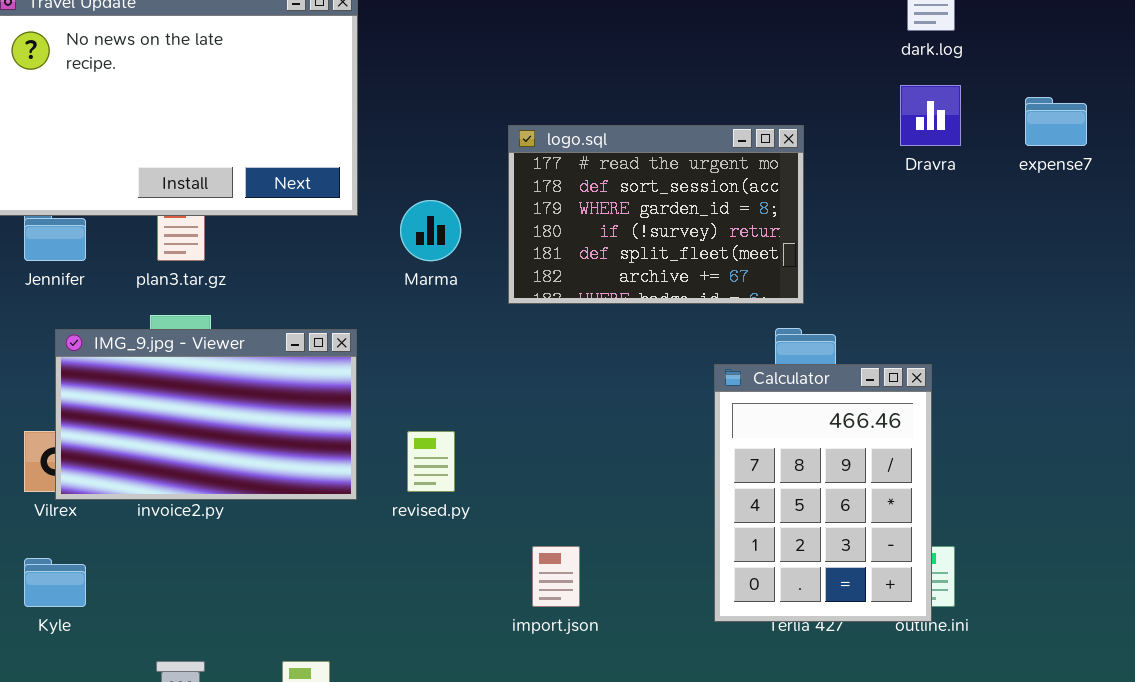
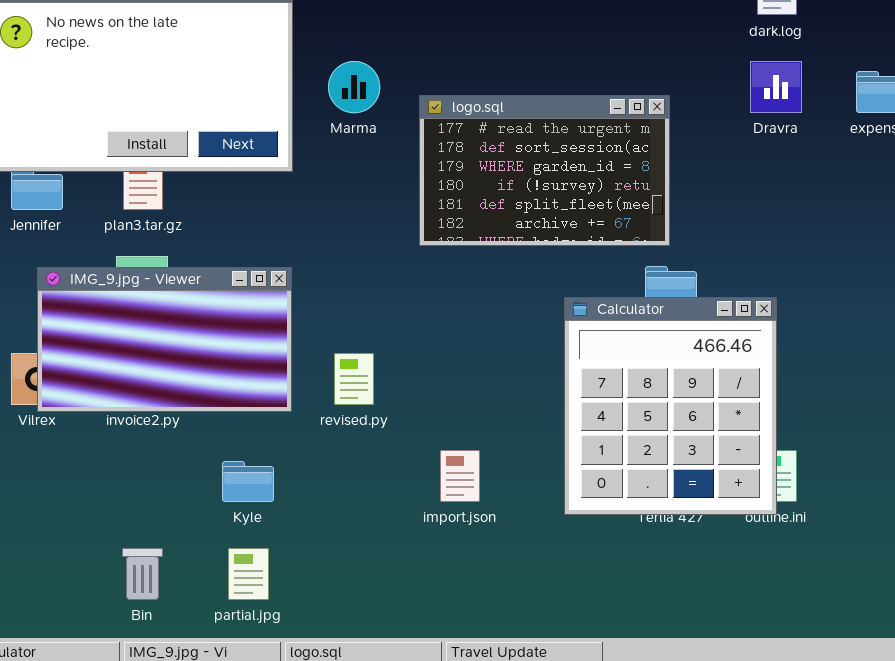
Marma: [400,200,461,261] -> [328,61,380,113], moved
Calculator: [714,364,932,622] -> [564,297,777,515], resized
Kyle: [24,558,86,607] -> [222,461,274,502], moved

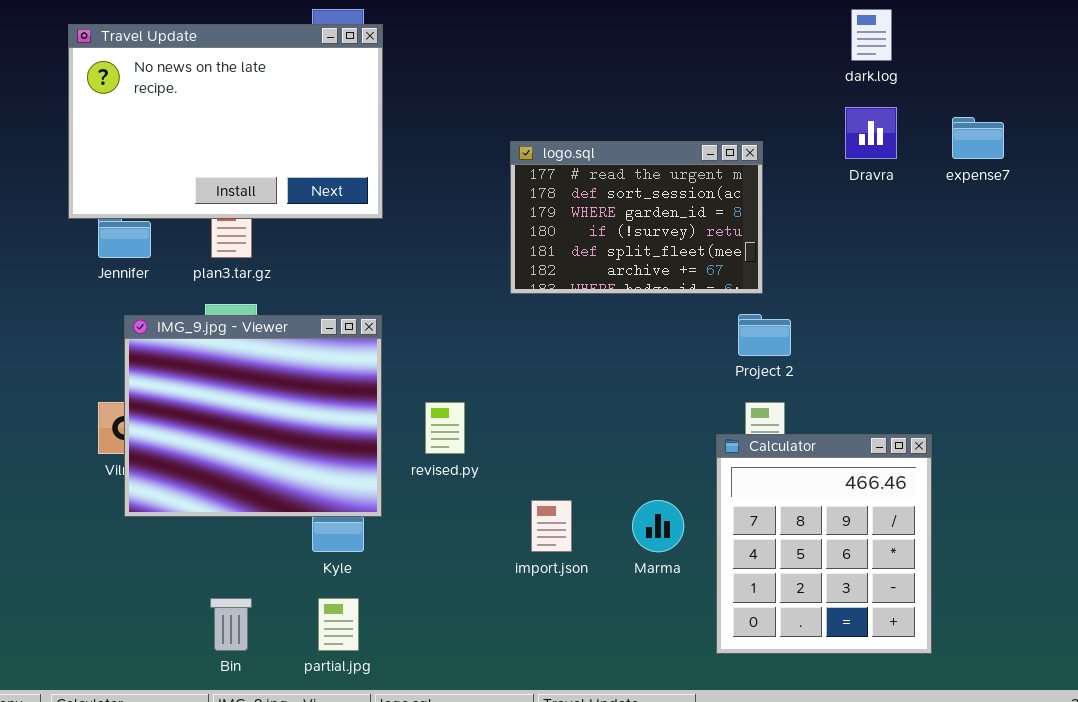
Marma: [328,61,380,113] -> [632,500,684,552], moved
IMG_9.jpg - Viewer: [37,267,292,412] -> [124,315,382,517], resized
Calculator: [564,297,777,515] -> [716,434,932,654], moved

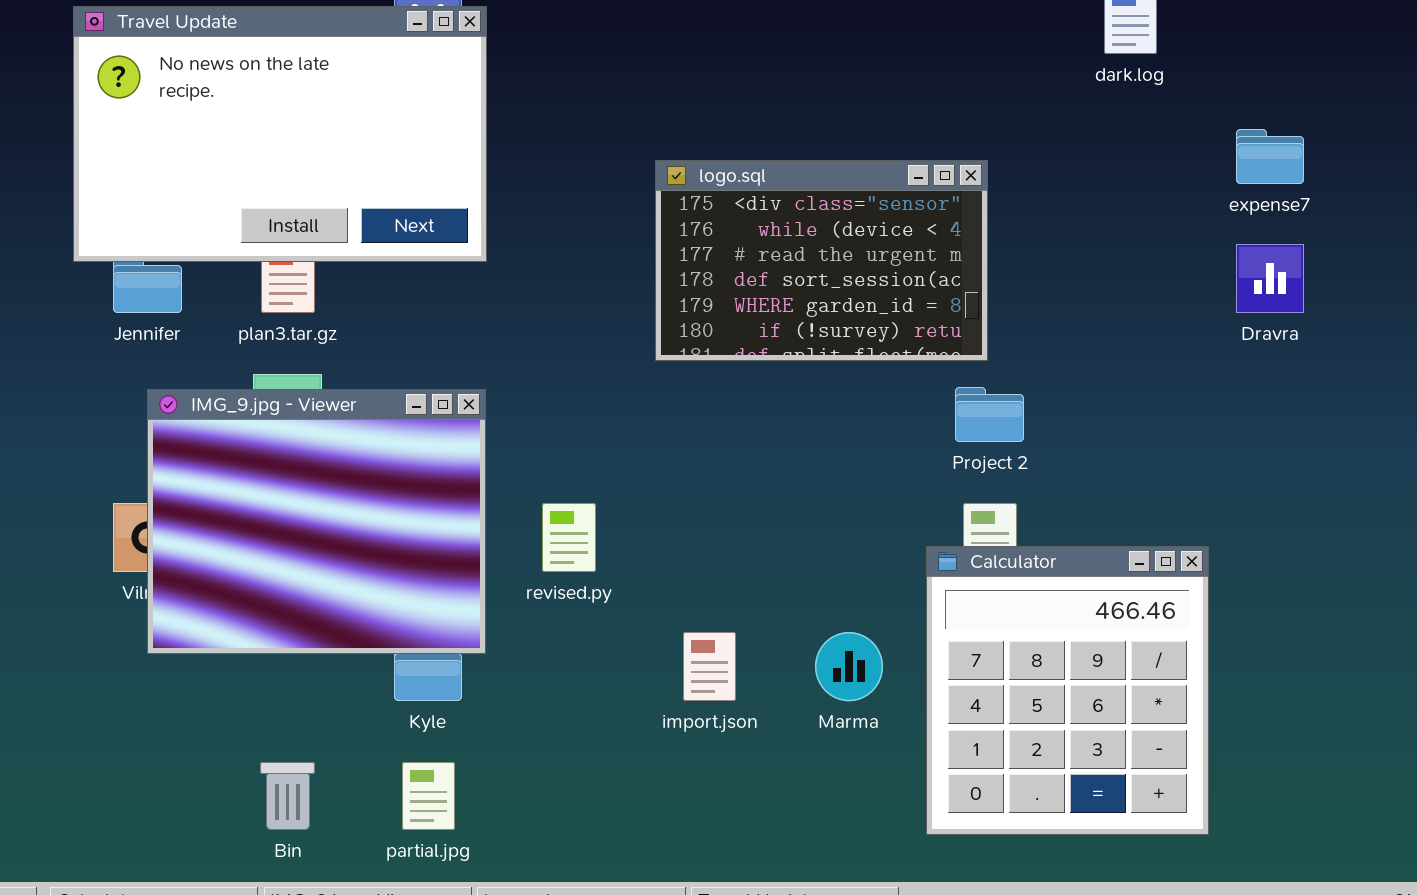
Dravra: [845,107,897,159] -> [1236,244,1304,313], moved
logo.sql: [510,141,763,294] -> [655,160,988,361], scrolled up 2 rows

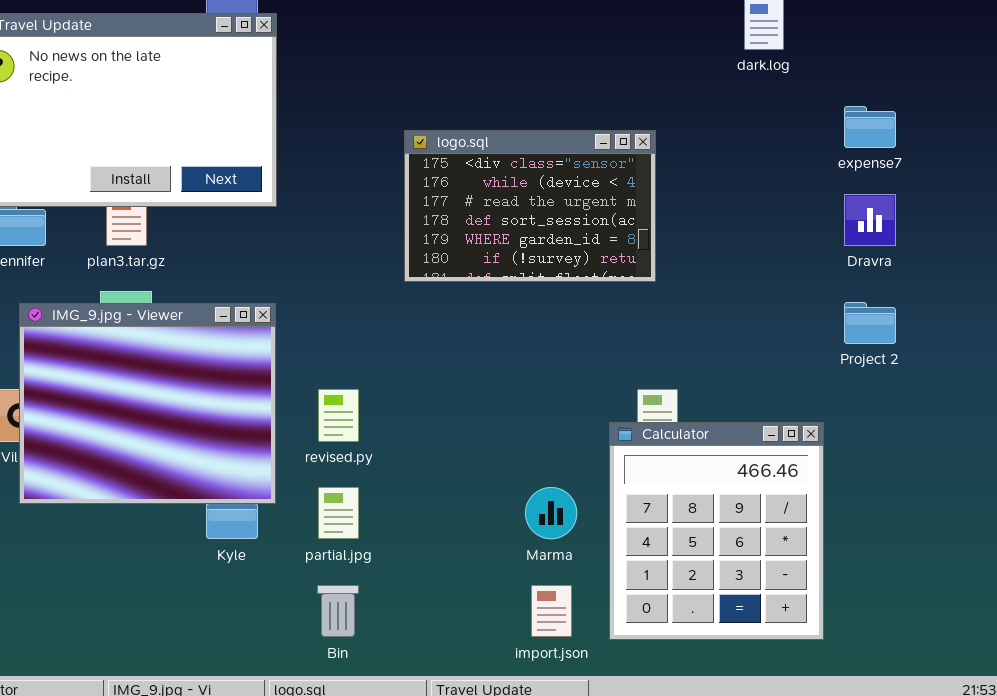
Project 2: [955,387,1024,442] -> [844,302,896,344], moved
import.json: [683,632,736,701] -> [531,585,572,637], moved
Bin: [260,762,315,830] -> [317,585,359,637], moved
partial.jpg: [402,762,455,830] -> [318,487,359,539], moved

